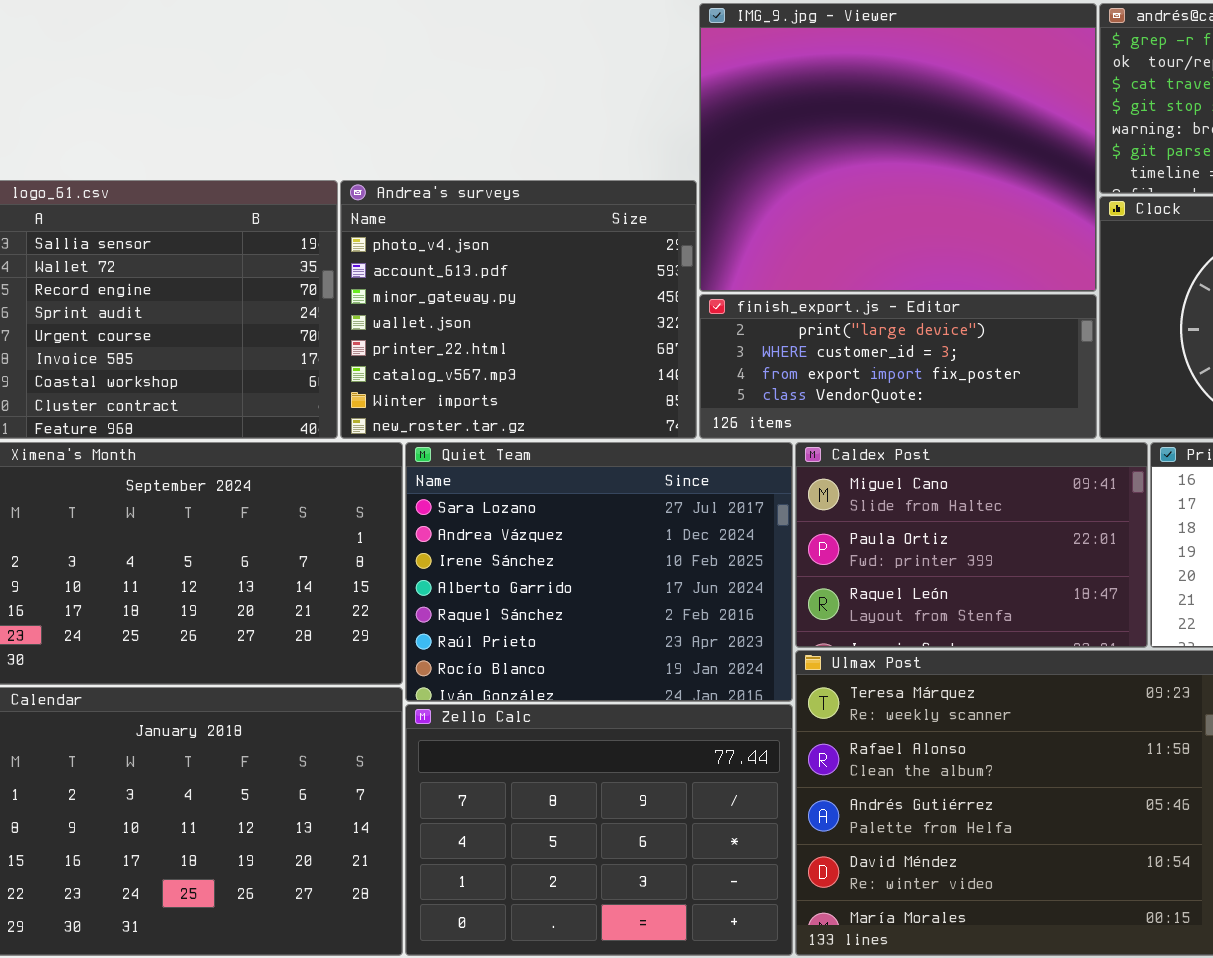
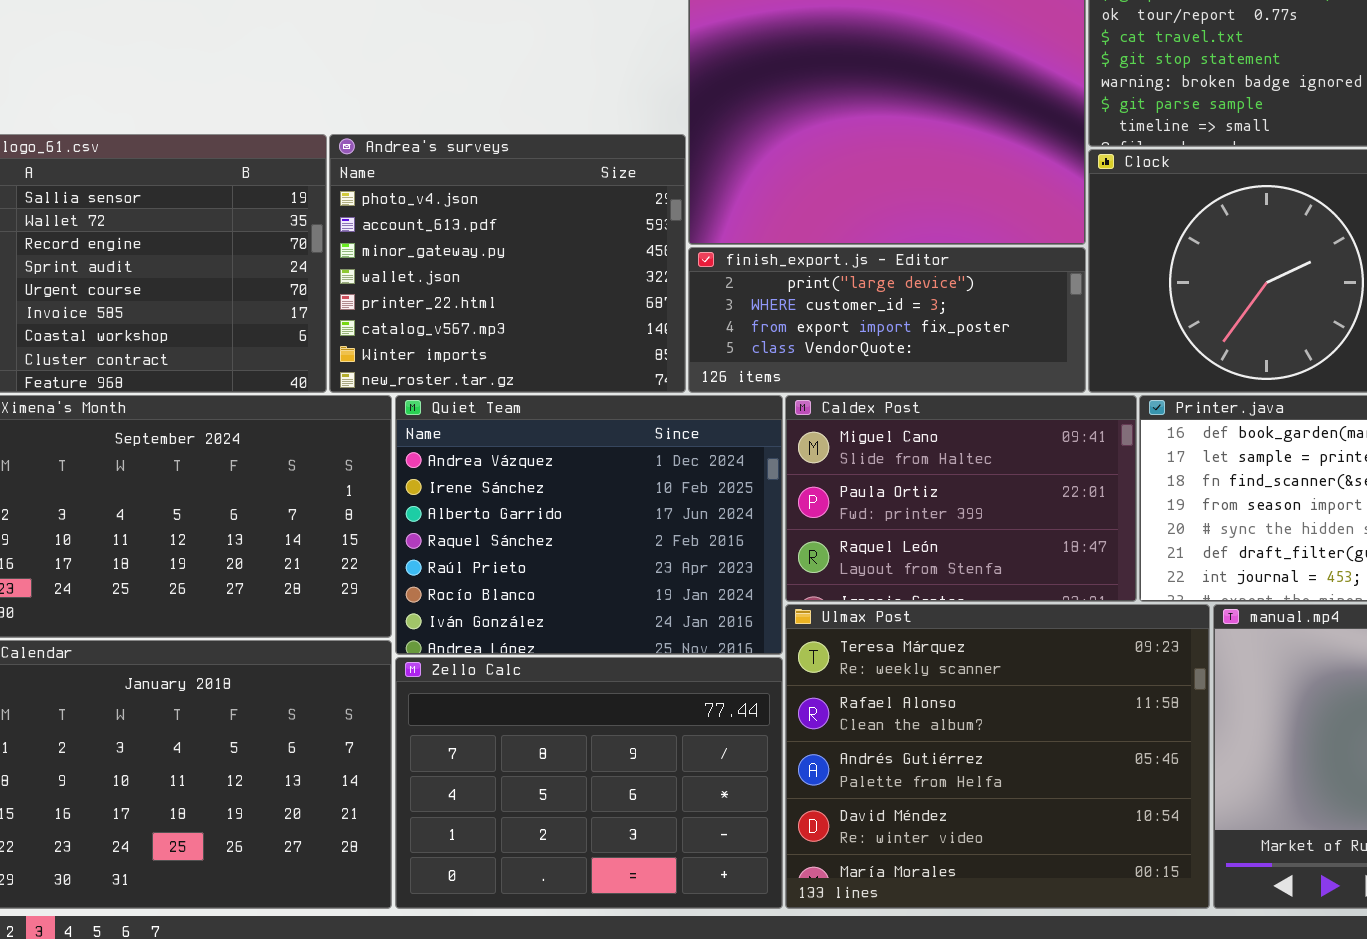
Quiet Team: [405,442,793,702] -> [395,395,783,655], scrolled down 1 row

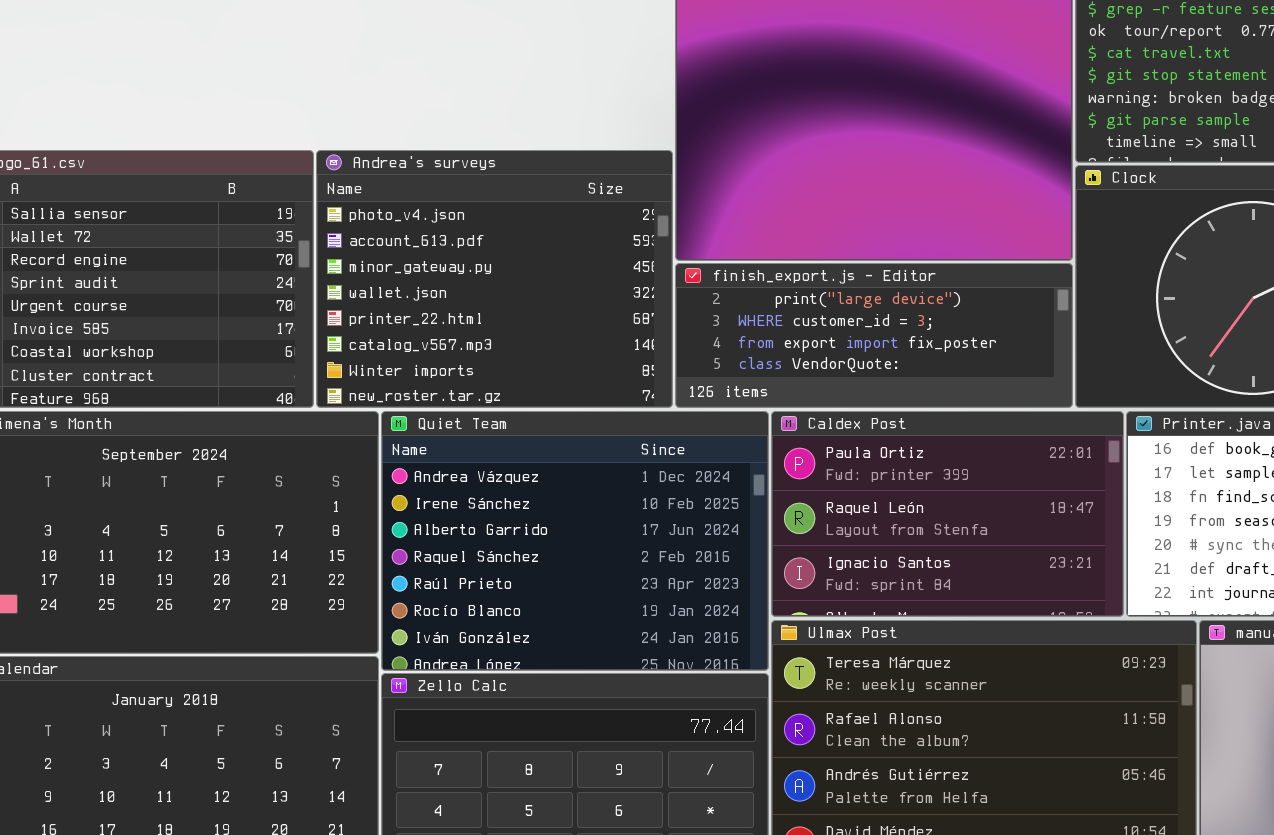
Caldex Post: [785,395,1137,602] -> [771,411,1124,617], scrolled down 1 row

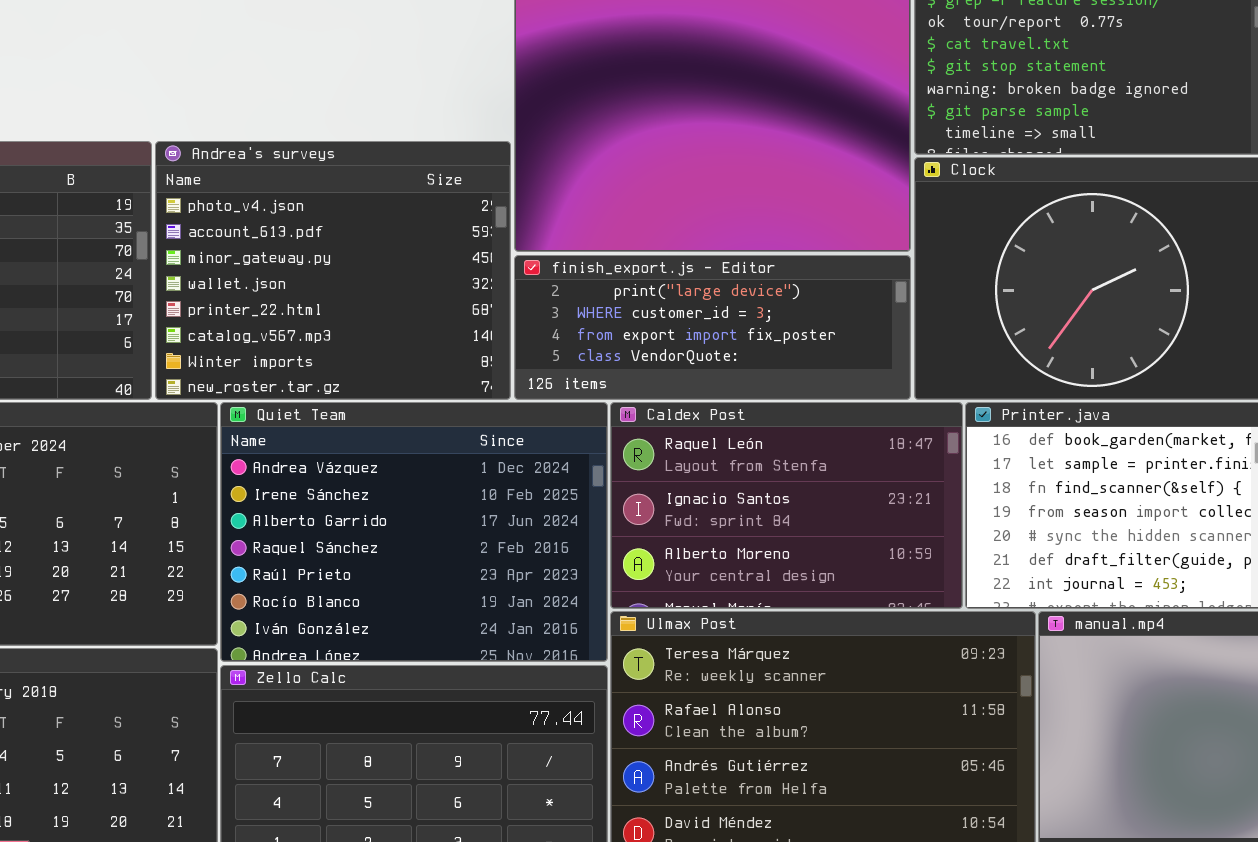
Caldex Post: [771,411,1124,617] -> [610,402,963,609], scrolled down 1 row

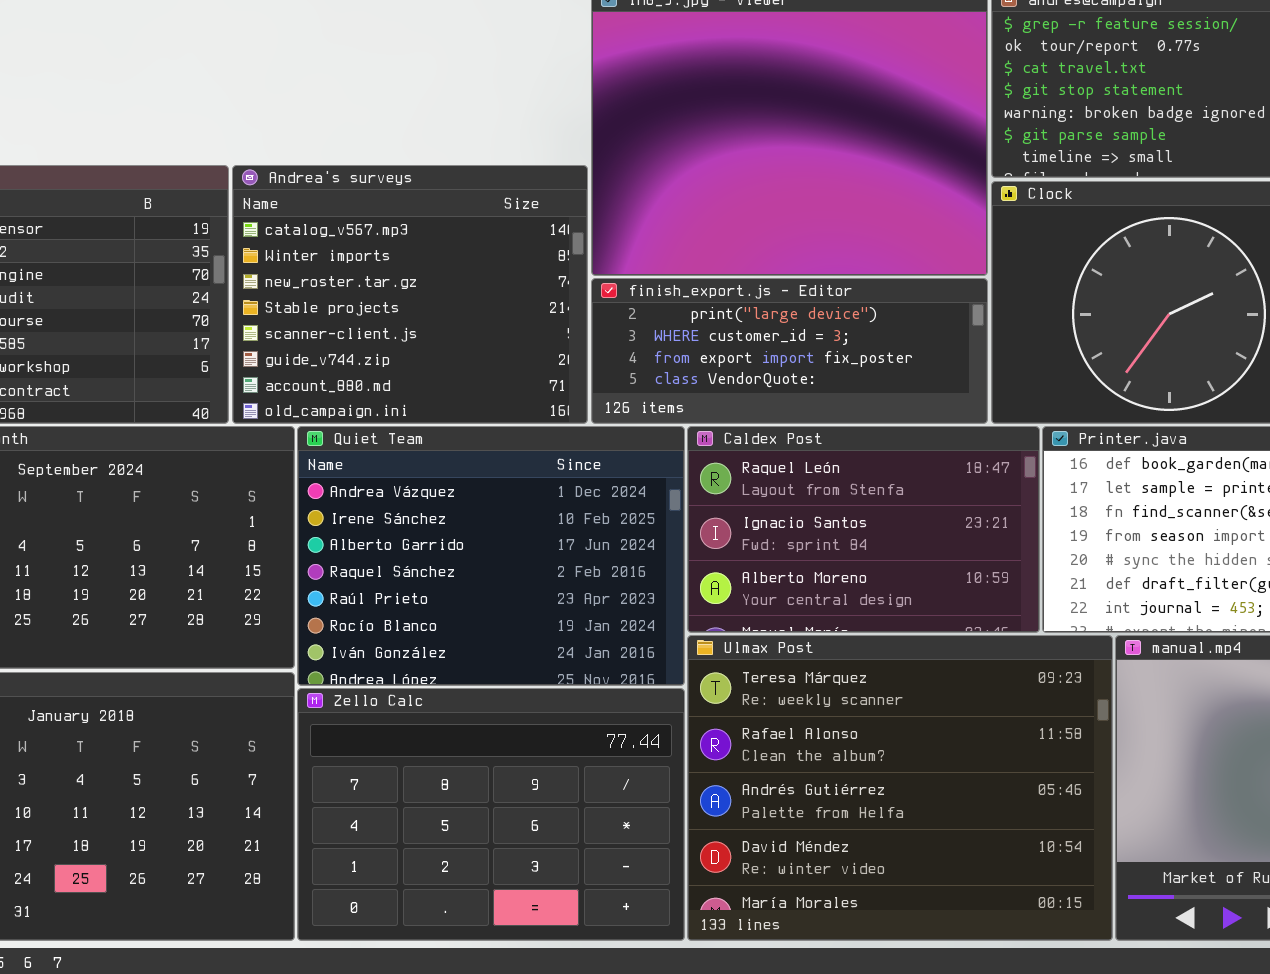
Andrea's surveys: [155,141,511,400] -> [232,165,588,424], scrolled down 5 rows

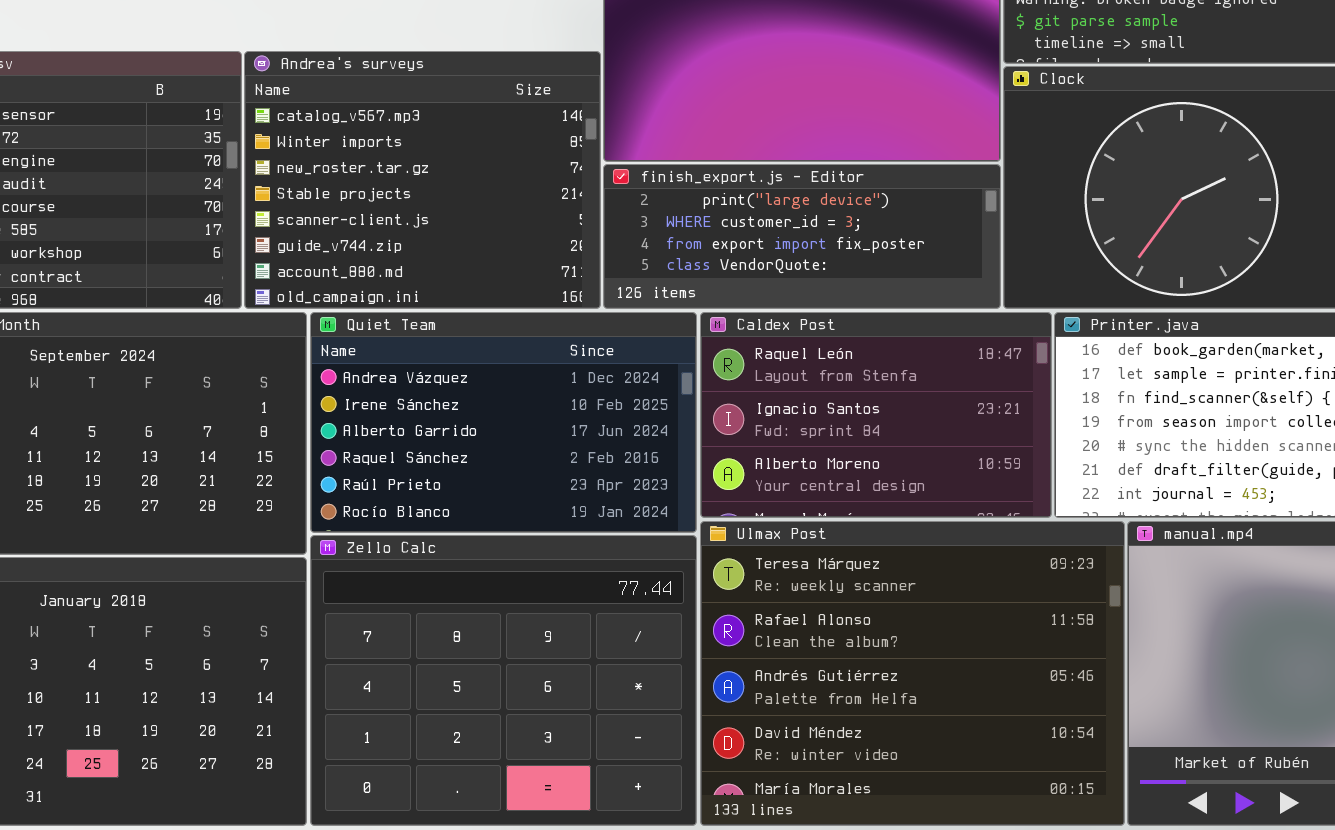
Quiet Team: [297,426,685,686] -> [310,312,697,533], resized
Zello Calc: [297,688,685,941] -> [310,535,697,826], resized

